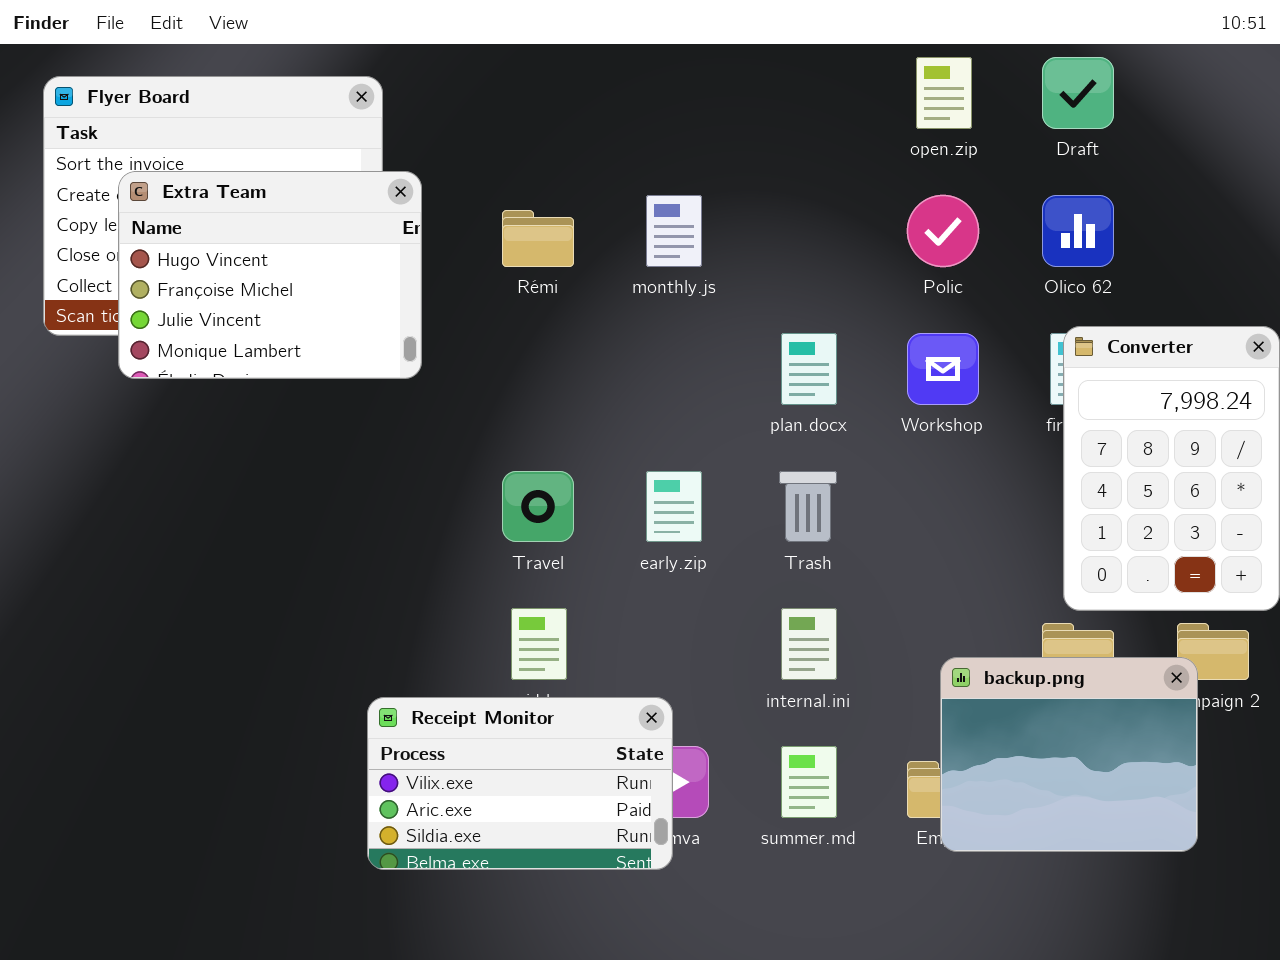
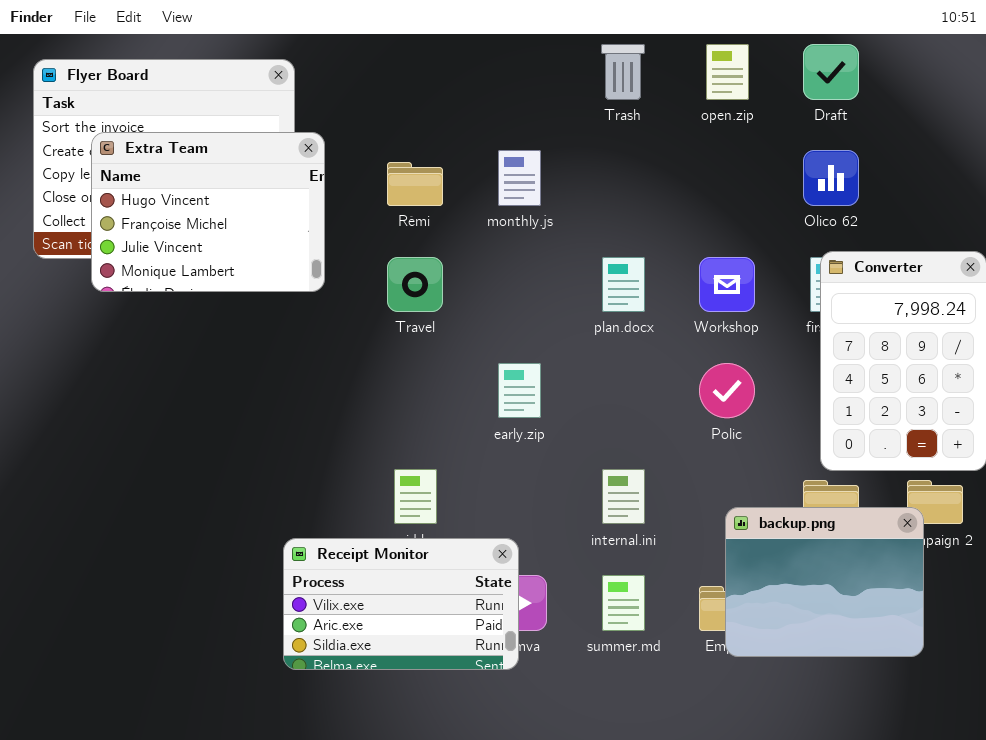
Polic: [907,195,979,267] -> [699,363,755,418], moved
Travel: [502,471,574,542] -> [387,257,443,312], moved
Trash: [779,471,837,542] -> [601,44,645,100], moved

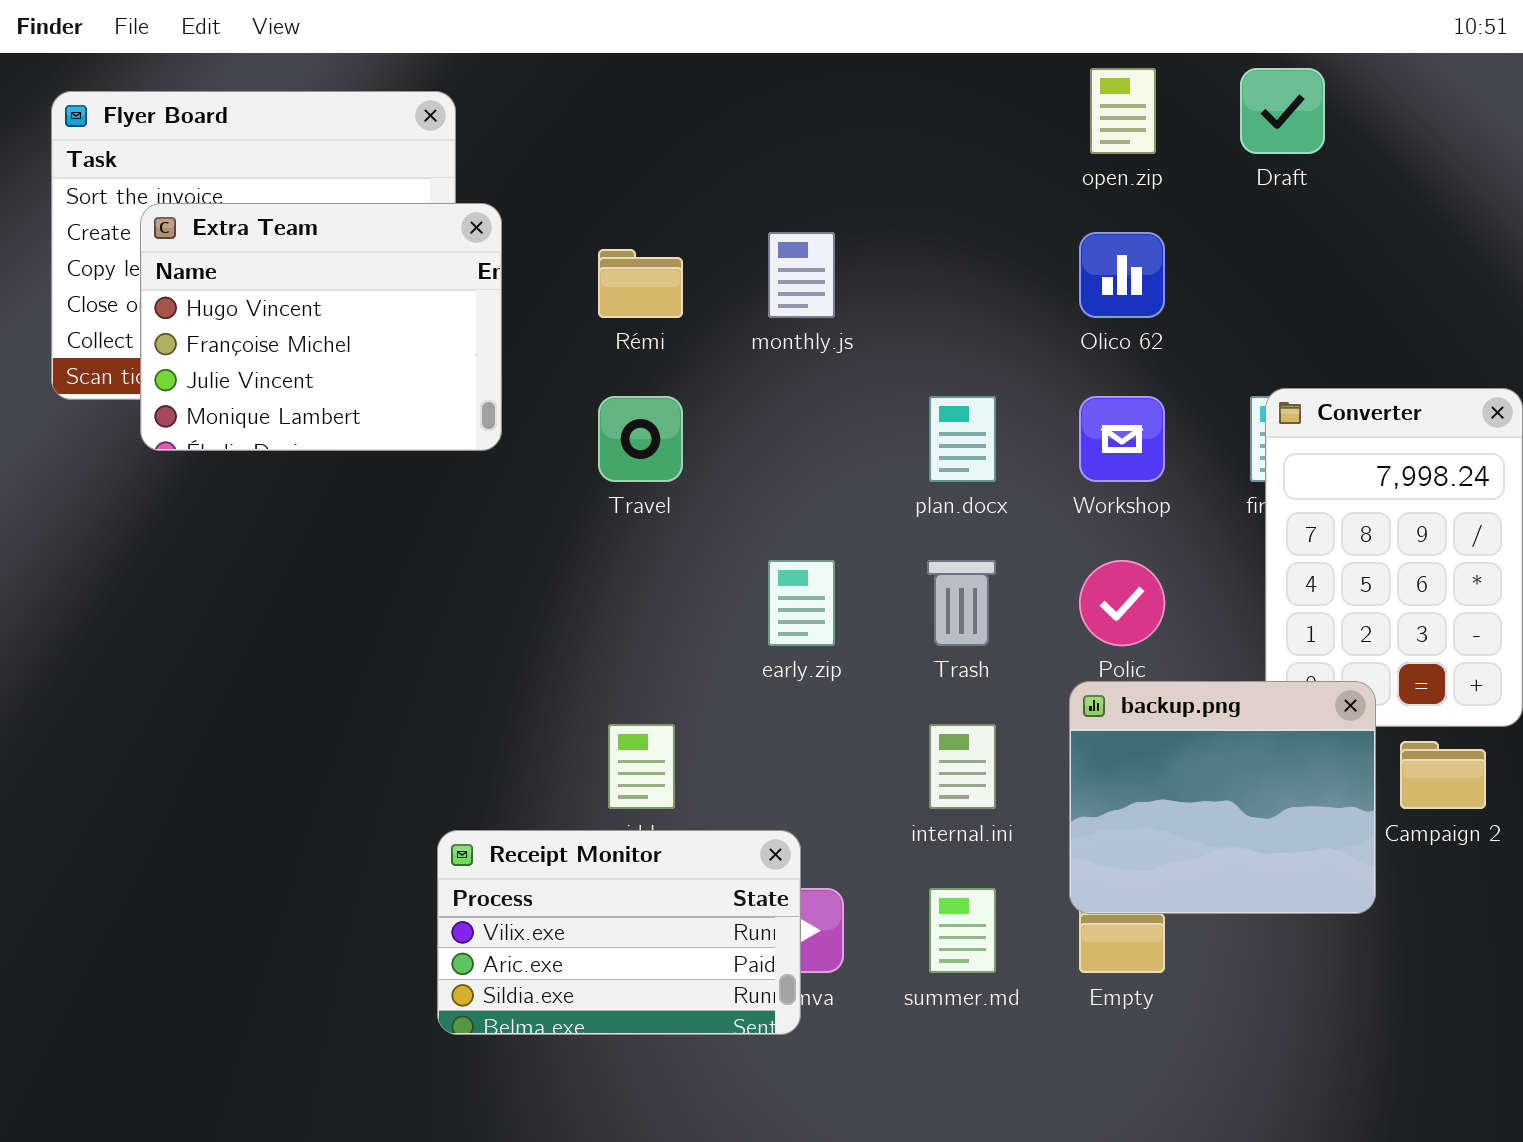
Trash: [601,44,645,100] -> [927,560,996,646], moved
Olico 62: [803,150,859,206] -> [1079,232,1165,318], moved
backup.png: [725,507,924,657] -> [1069,681,1376,914], moved

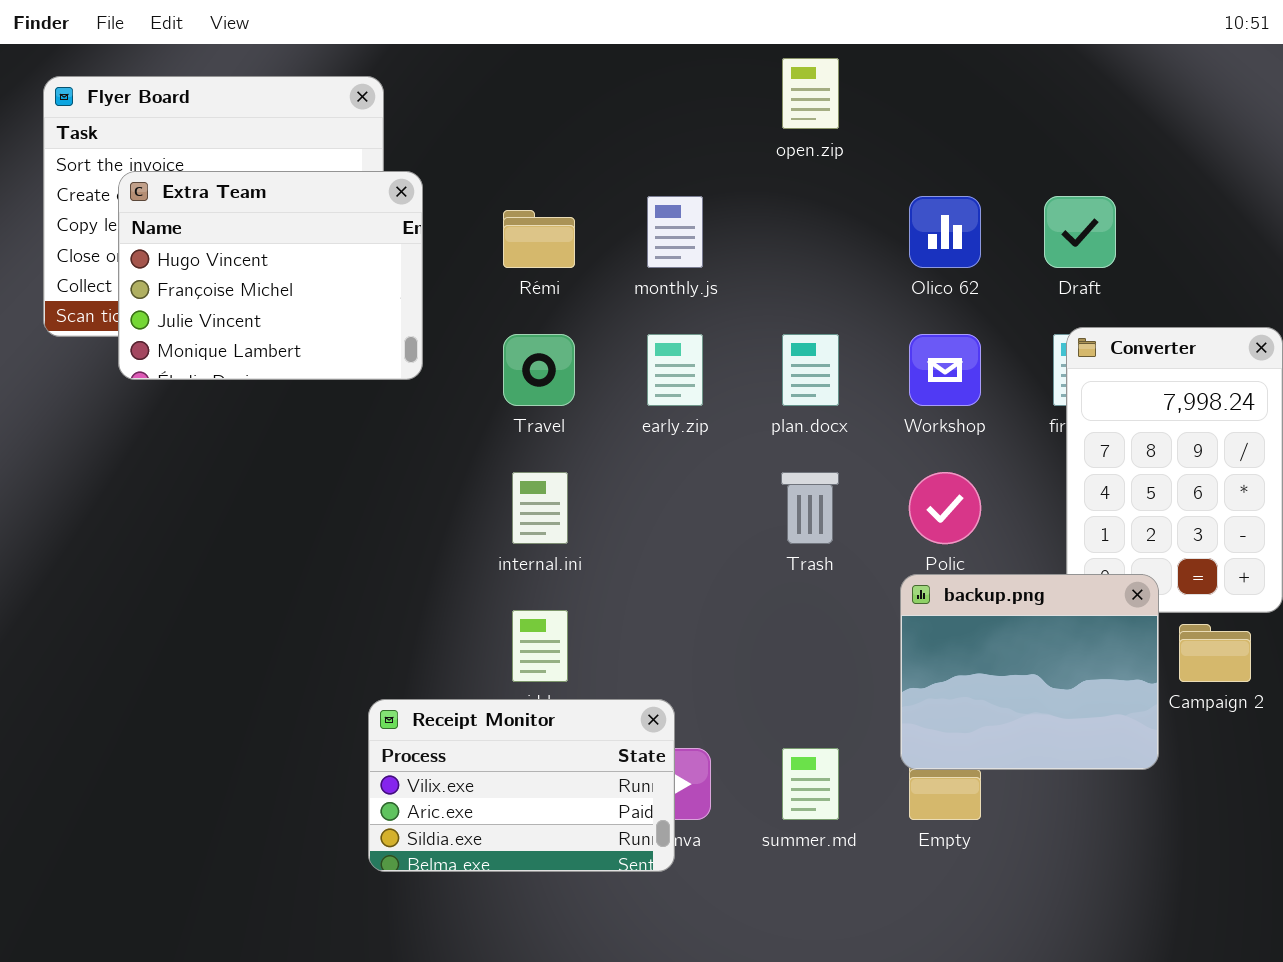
open.zip: [1090,68,1156,154] -> [782,58,839,129], moved
Draft: [1240,68,1325,154] -> [1044,196,1116,268], moved
early.zip: [768,560,835,646] -> [647,334,703,406], moved
internal.ini: [929,724,996,809] -> [512,472,568,544], moved

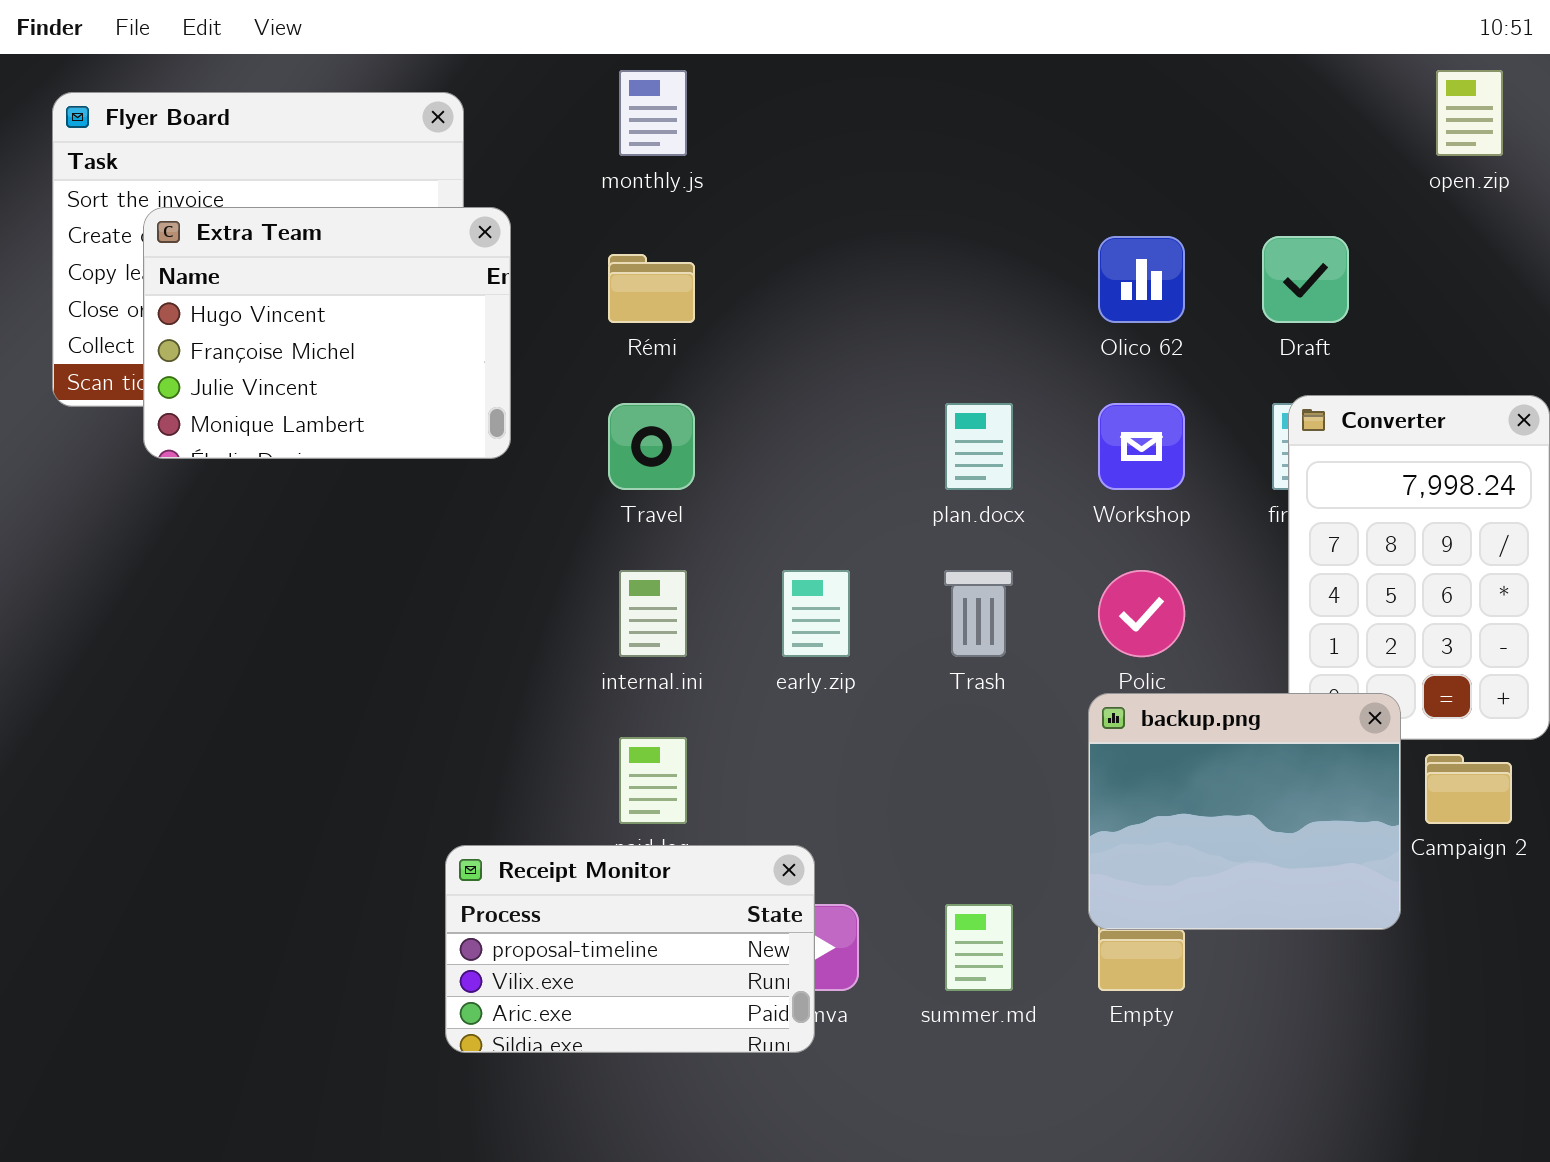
open.zip: [782,58,839,129] -> [1436,70,1503,156], moved
monthly.js: [647,196,703,268] -> [619,70,687,156], moved
early.zip: [647,334,703,406] -> [782,570,850,657], moved
Receipt Monitor: [368,699,675,872] -> [445,845,815,1053], scrolled up 1 row

